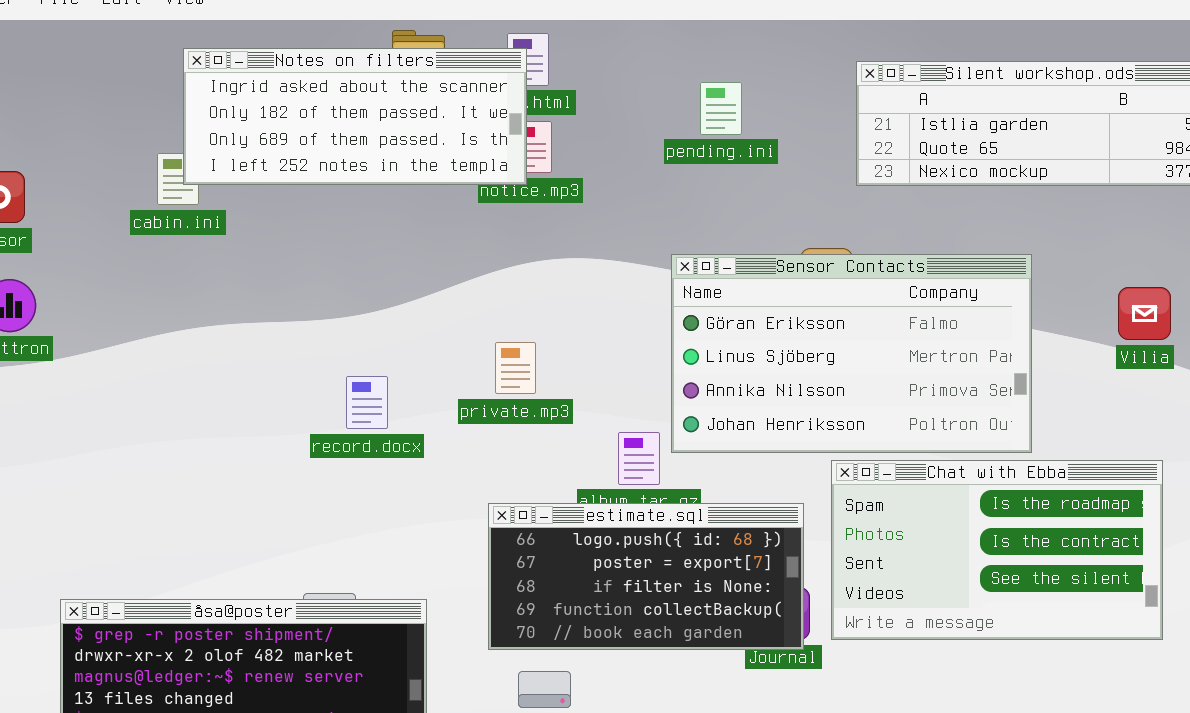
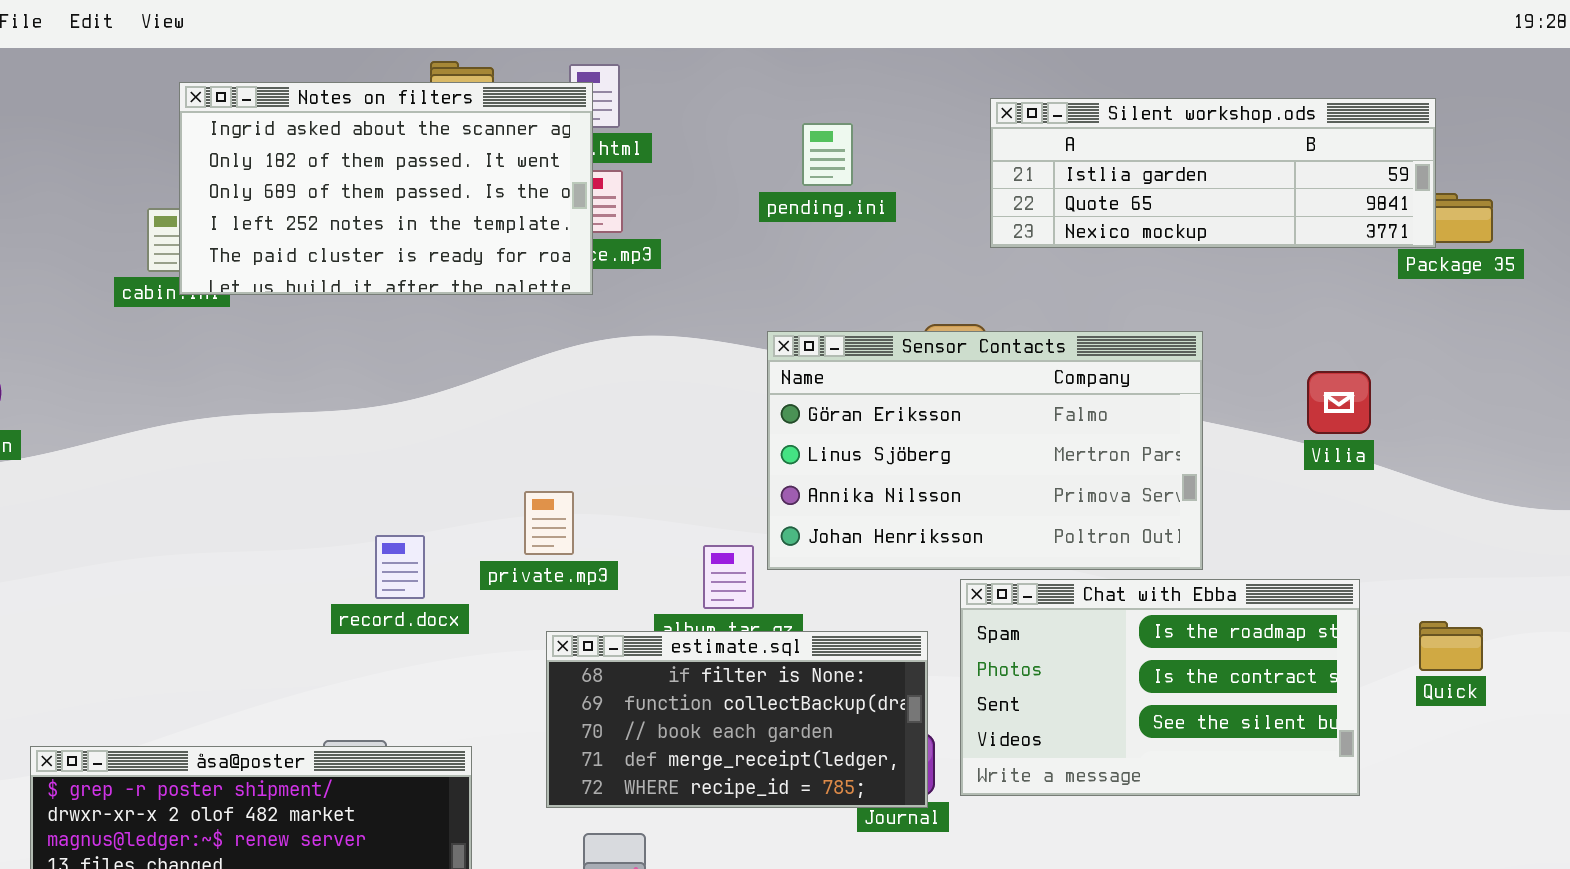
Notes on filters: [183,48,527,185] -> [179,82,593,295], resized
private.mp3: [495,342,536,394] -> [524,491,574,555], moved
record.docx: [346,376,388,429] -> [375,535,425,599], moved
estimate.sql: [488,503,804,650] -> [546,631,928,808], scrolled down 2 rows

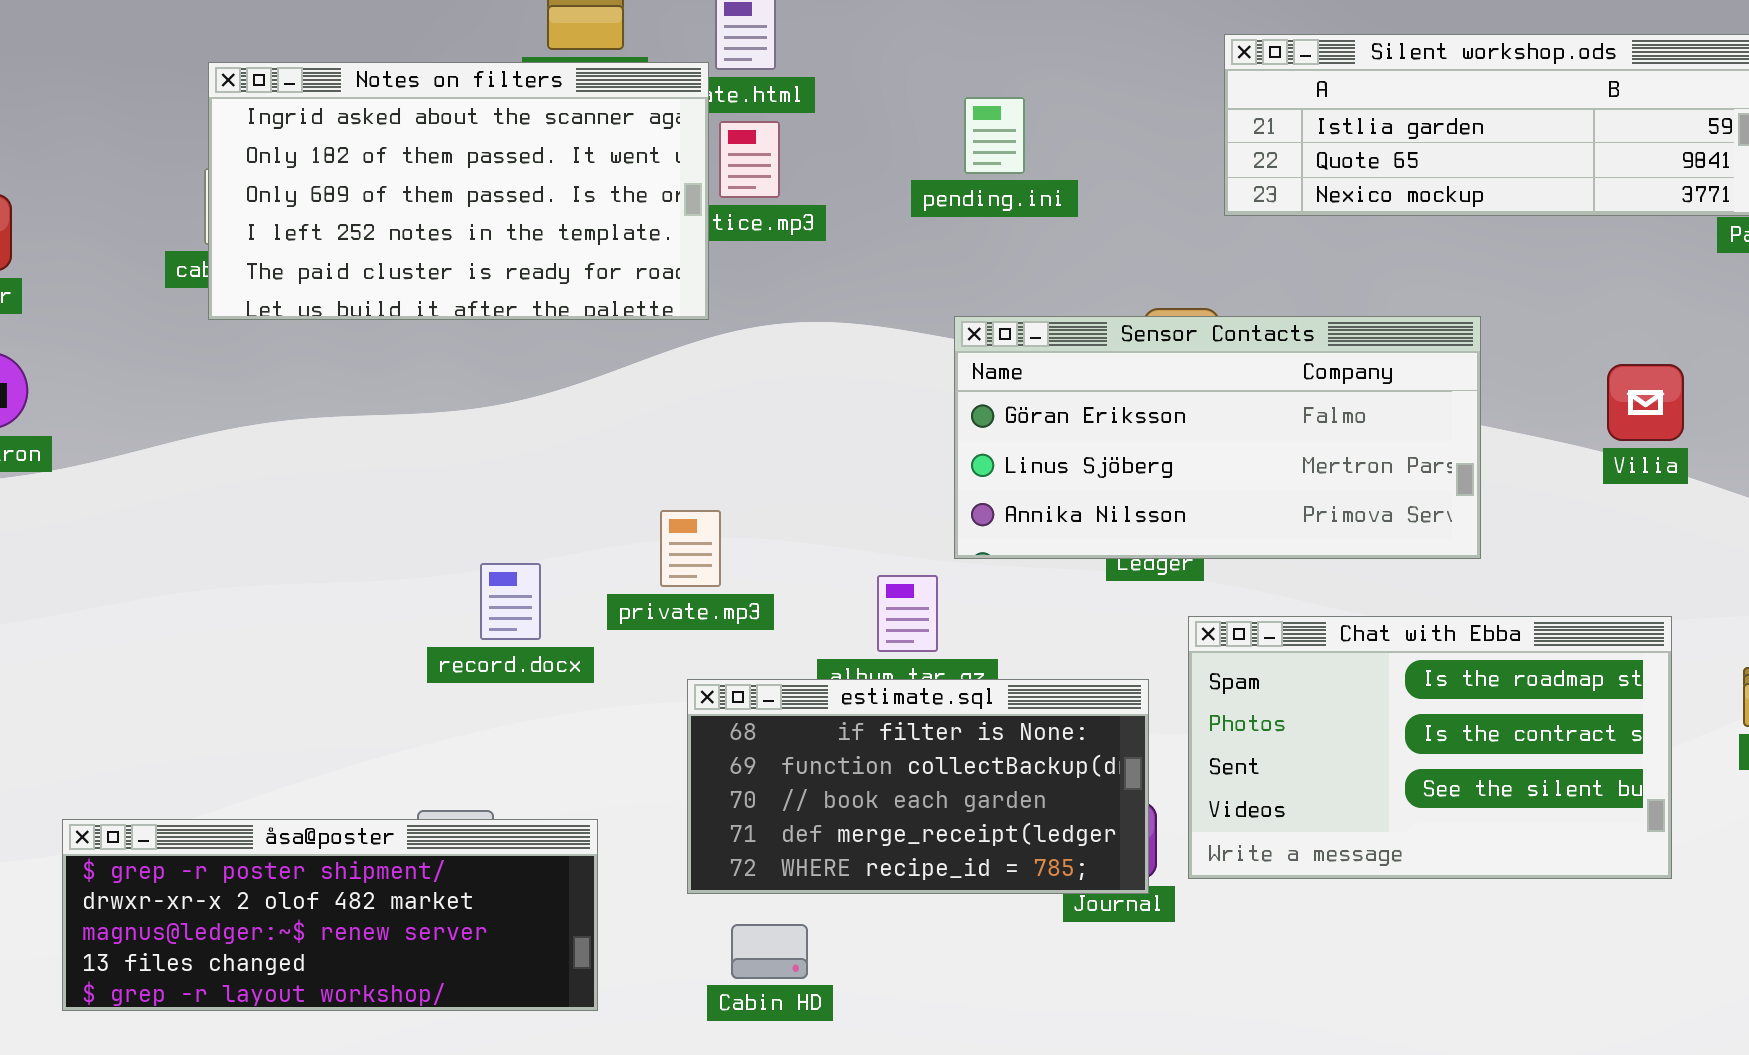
Notes on filters: [179,82,593,295] -> [208,62,709,320], moved
pending.ini: [802,123,853,186] -> [964,97,1025,174], moved
Sensor Contacts: [767,331,1203,570] -> [954,316,1481,559], resized

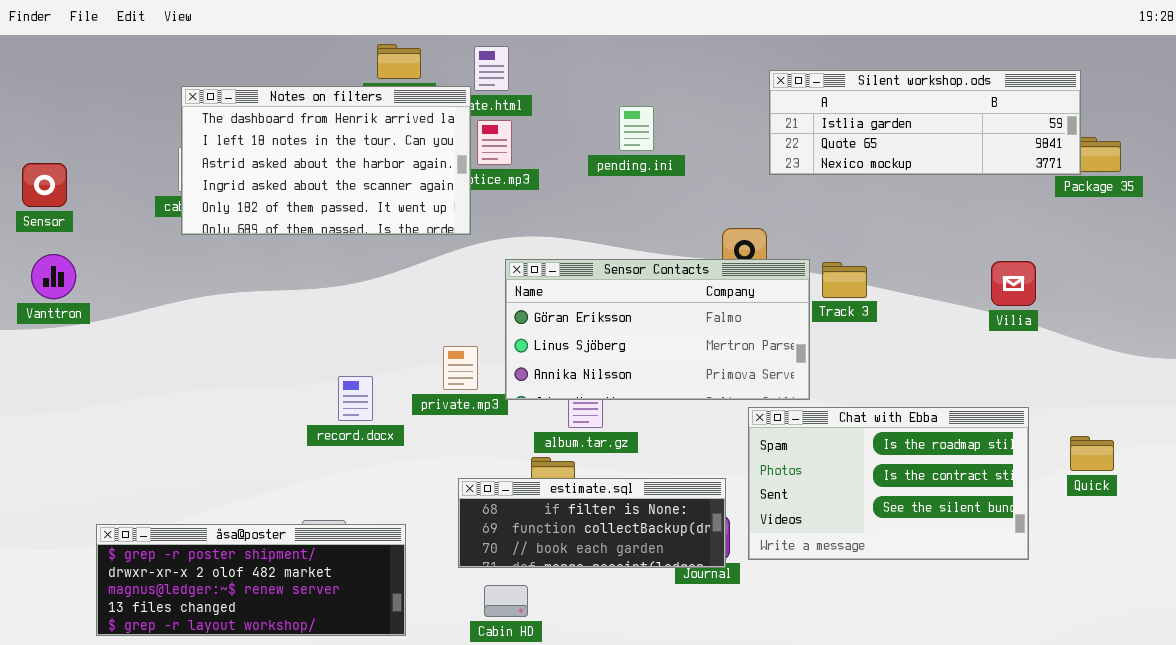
Notes on filters: [208,62,709,320] -> [181,86,471,235], scrolled up 3 rows
Sensor Contacts: [954,316,1481,559] -> [505,259,810,400], moved
estimate.sql: [687,679,1149,894] -> [458,478,726,568], resized

